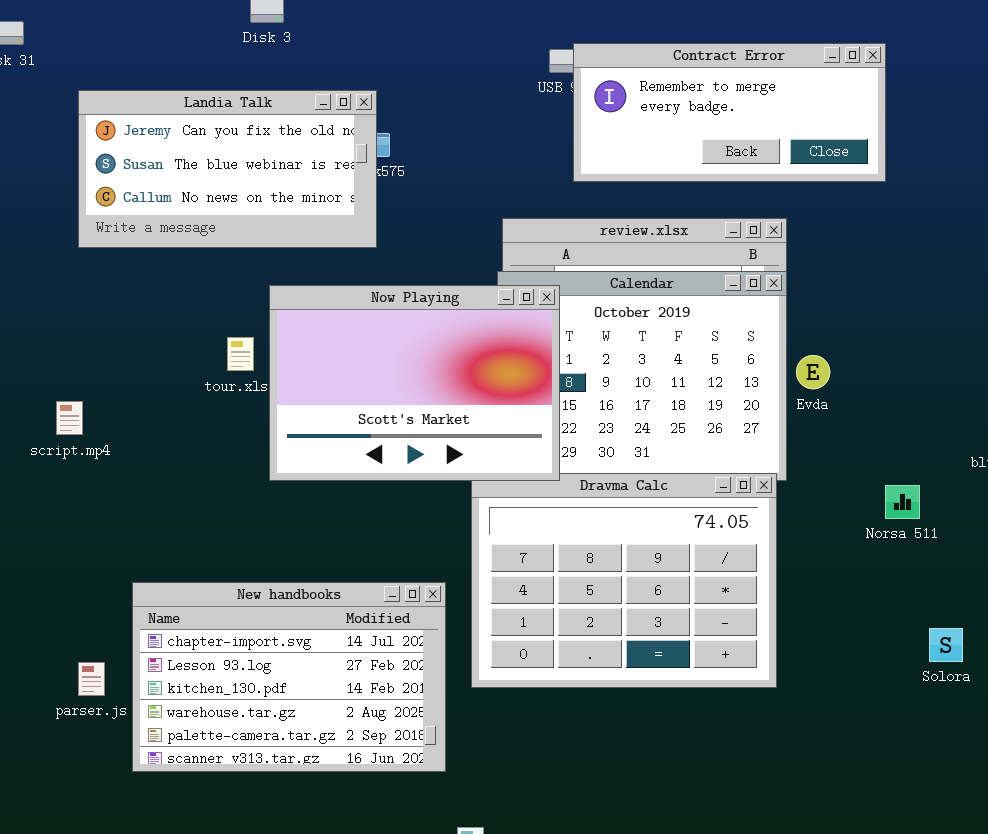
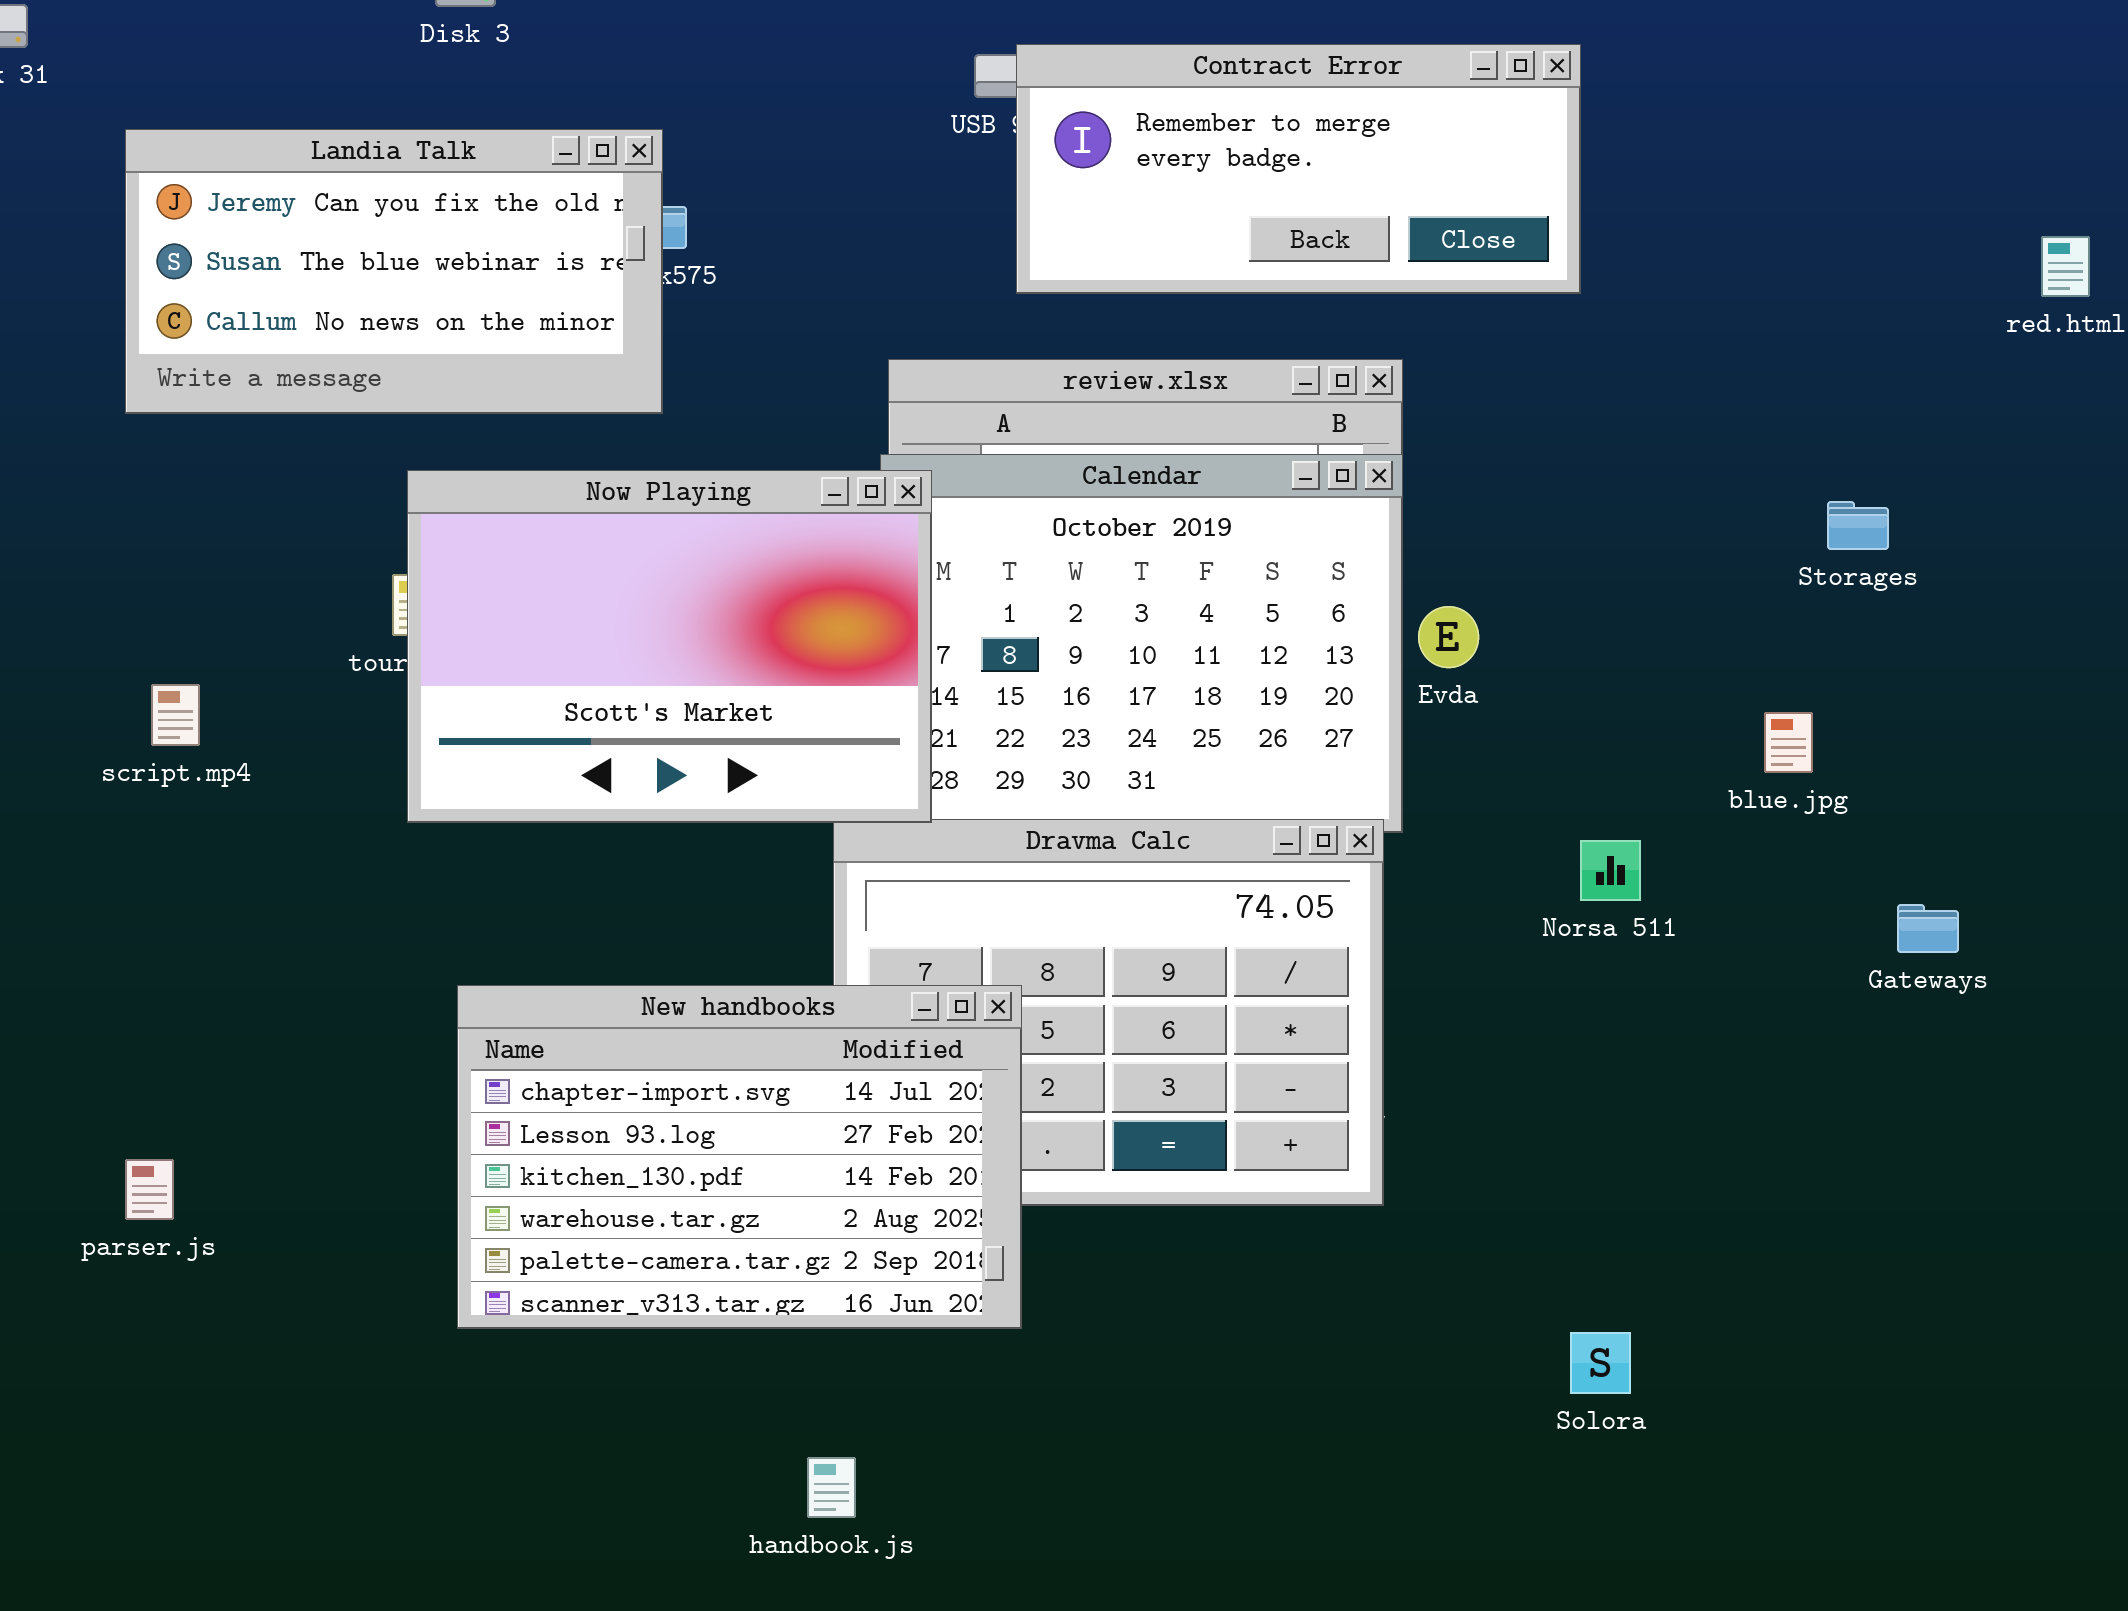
Now Playing: [269,285,560,481] -> [407,470,932,823], moved
script.mp4: [56,401,83,435] -> [151,684,200,746], moved
New handbooks: [132,582,446,772] -> [457,985,1022,1329], moved
Solora: [929,628,963,662] -> [1570,1332,1631,1394], moved

